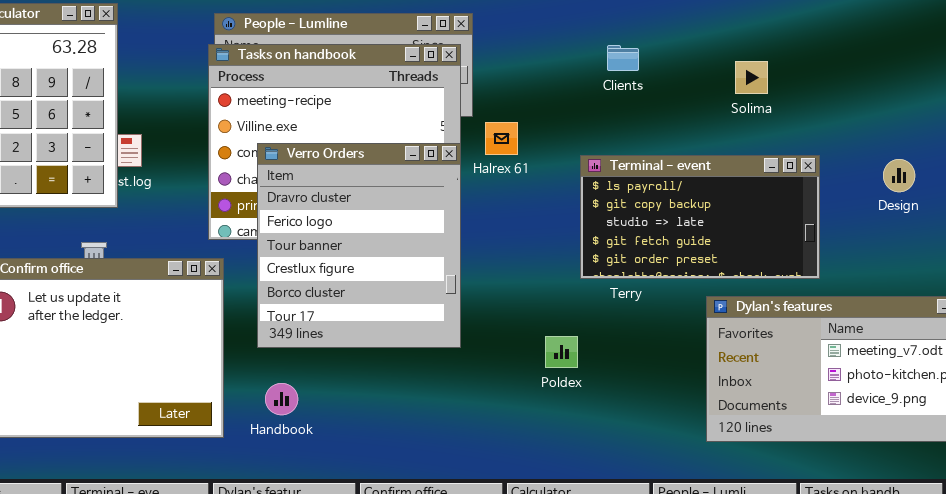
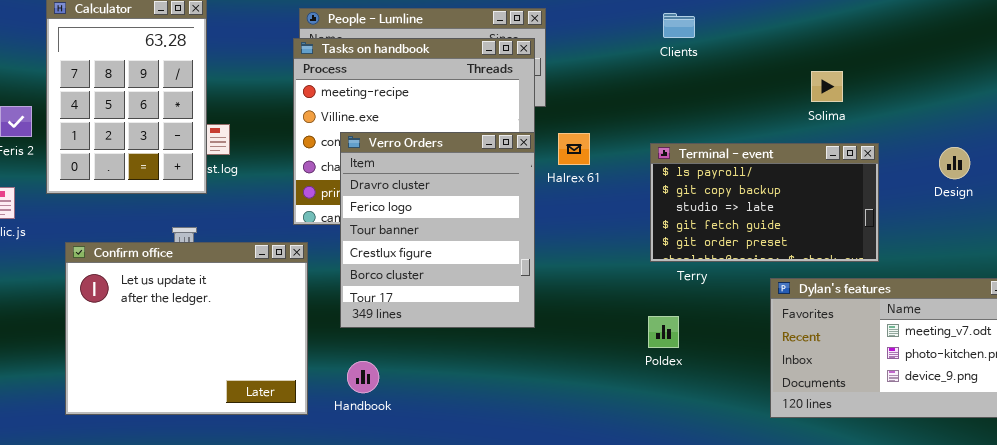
Clients: [607,45,639,71] -> [663,13,695,38], moved
Solima: [735,61,768,94] -> [811,71,843,102], moved
Halrex 61: [485,122,518,155] -> [558,133,590,165], moved
Poldex: [545,336,578,368] -> [648,316,679,348], moved

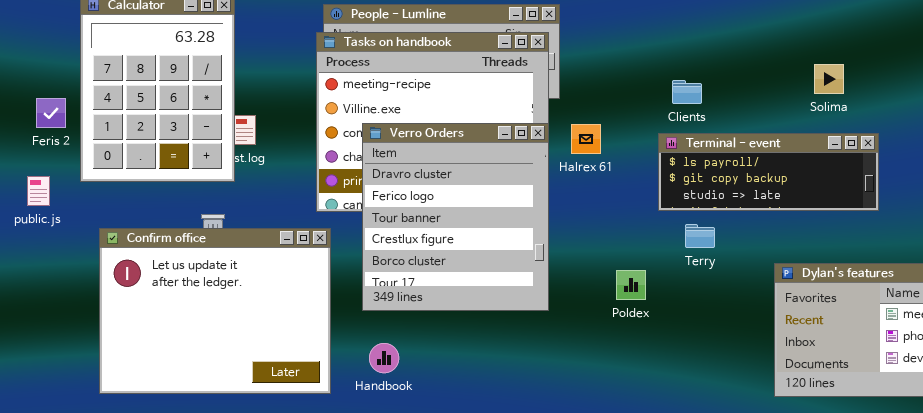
Clients: [663,13,695,38] -> [672,80,702,104], moved
Terminal - event: [650,143,879,262] -> [658,133,879,211], resized
Poldex: [648,316,679,348] -> [616,270,646,300], moved

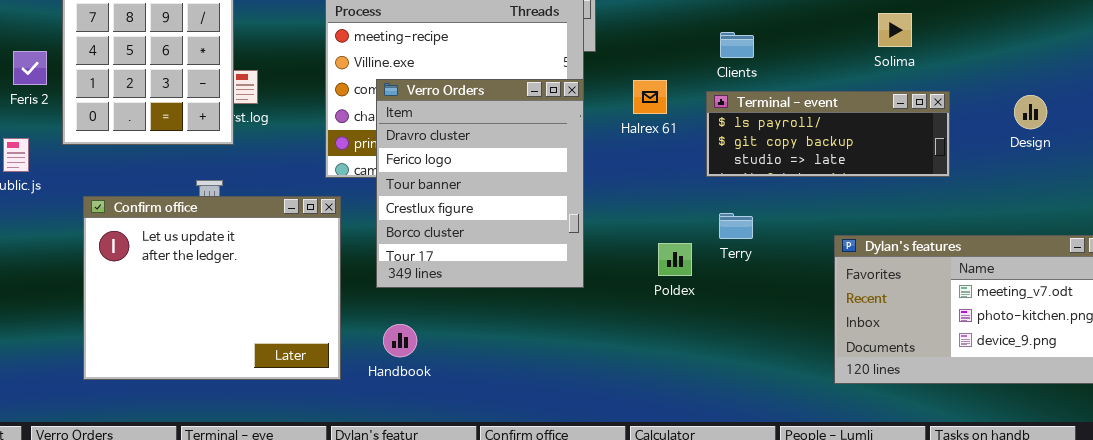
Halrex 61: [571,124,601,154] -> [633,80,667,114], moved
Terry: [685,224,715,248] -> [719,213,753,239], moved

